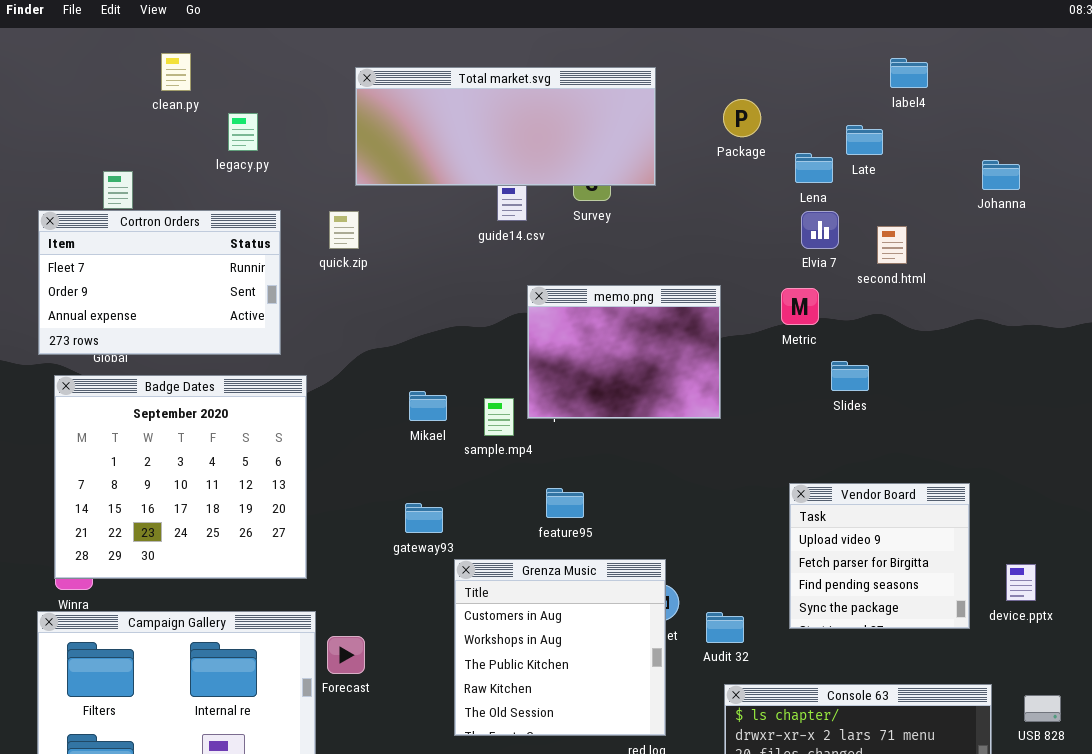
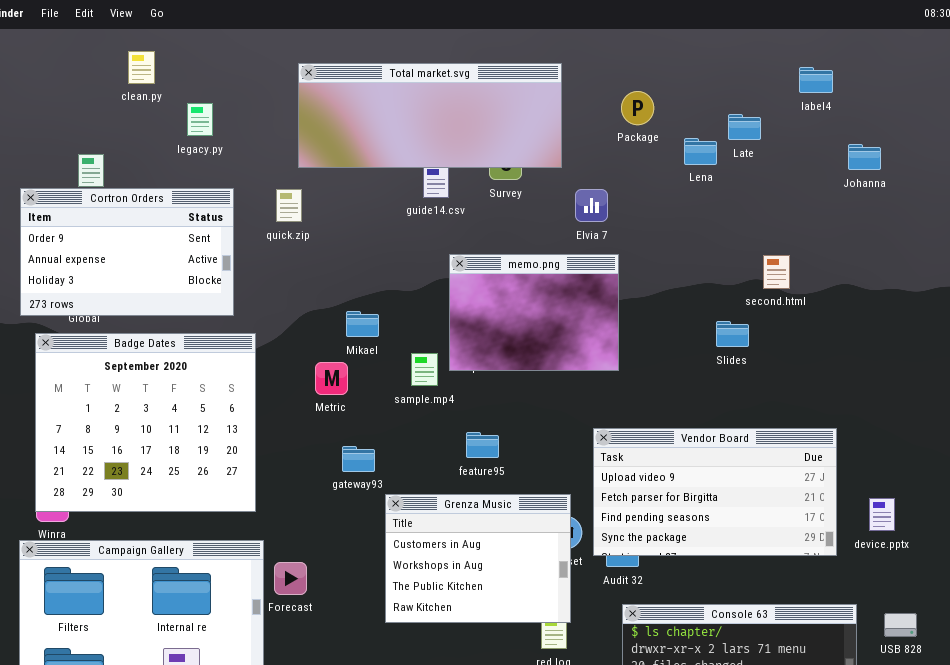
label4: [890,58,928,88] -> [799,67,833,93], moved
Cortron Orders: [38,210,281,355] -> [20,188,234,316], scrolled down 1 row
Elvia 7: [801,211,839,249] -> [575,189,608,222], moved
second.html: [877,226,907,264] -> [763,255,790,289], moved
Metric: [781,288,819,325] -> [315,362,348,395], moved
Mikael: [409,391,447,421] -> [346,311,379,337], moved
Vendor Board: [789,483,970,629] -> [593,428,837,556], resized
Grenza Music: [454,559,666,736] -> [385,494,571,623], resized

